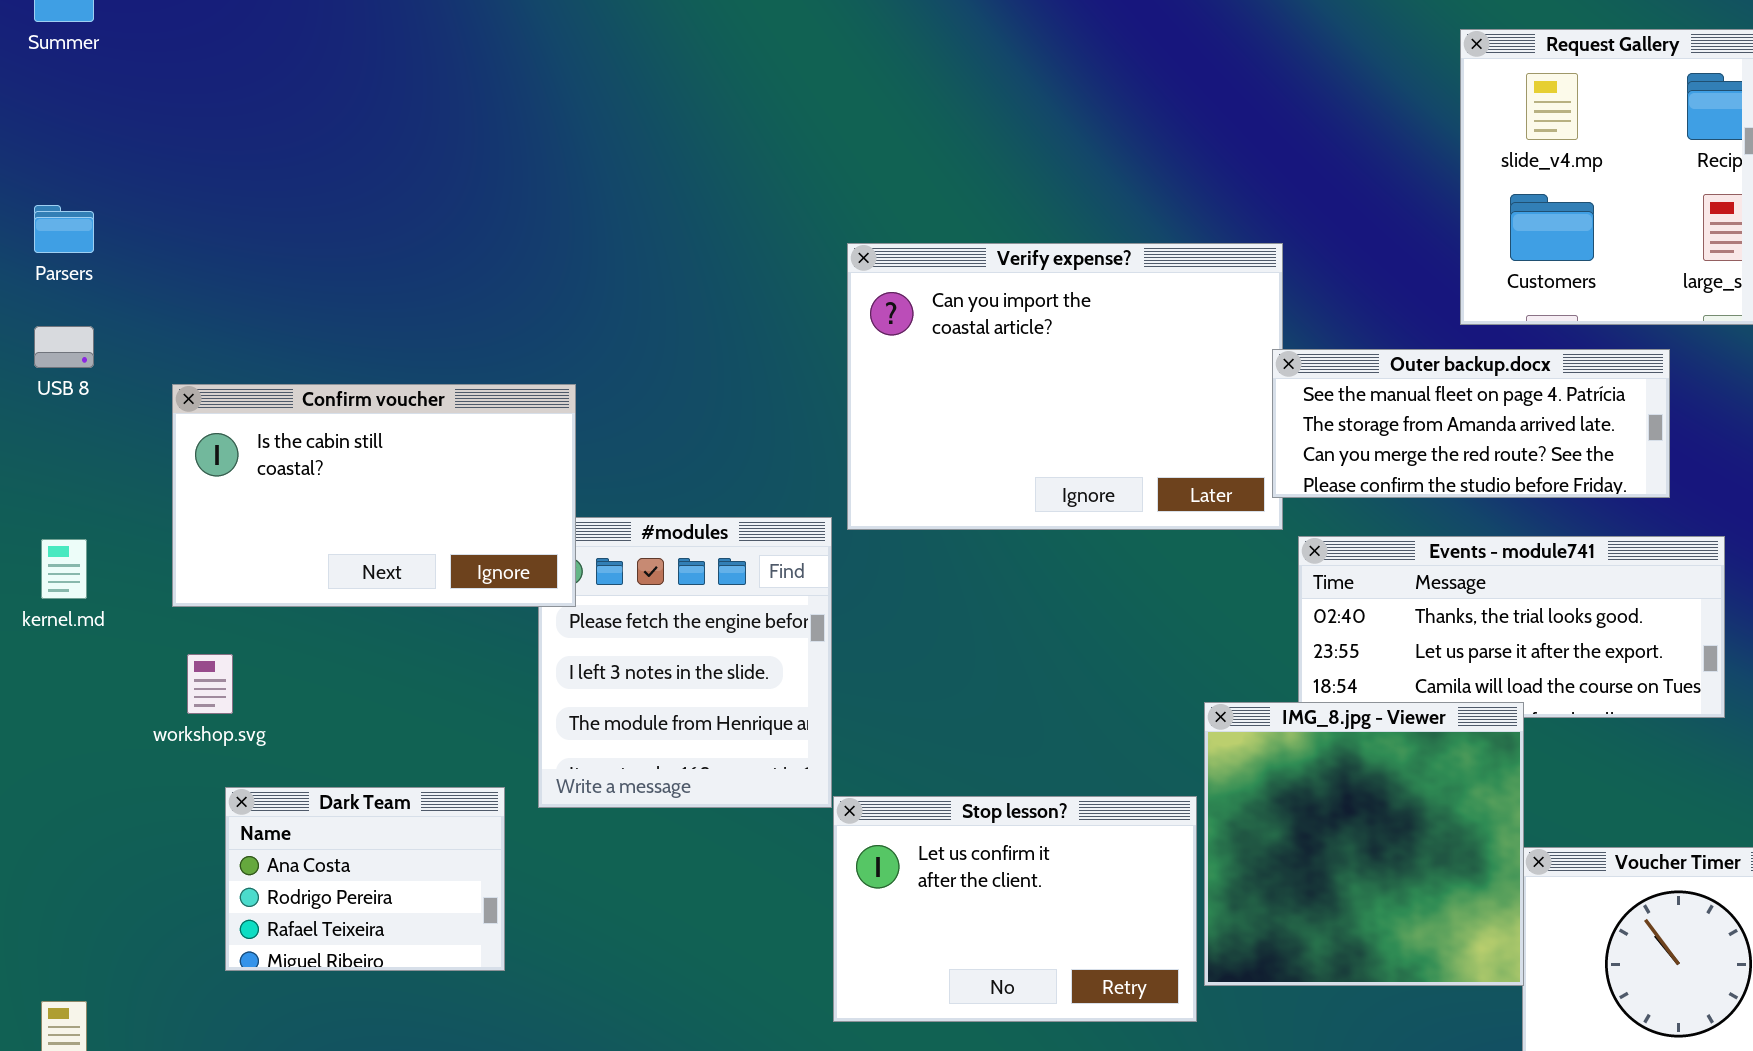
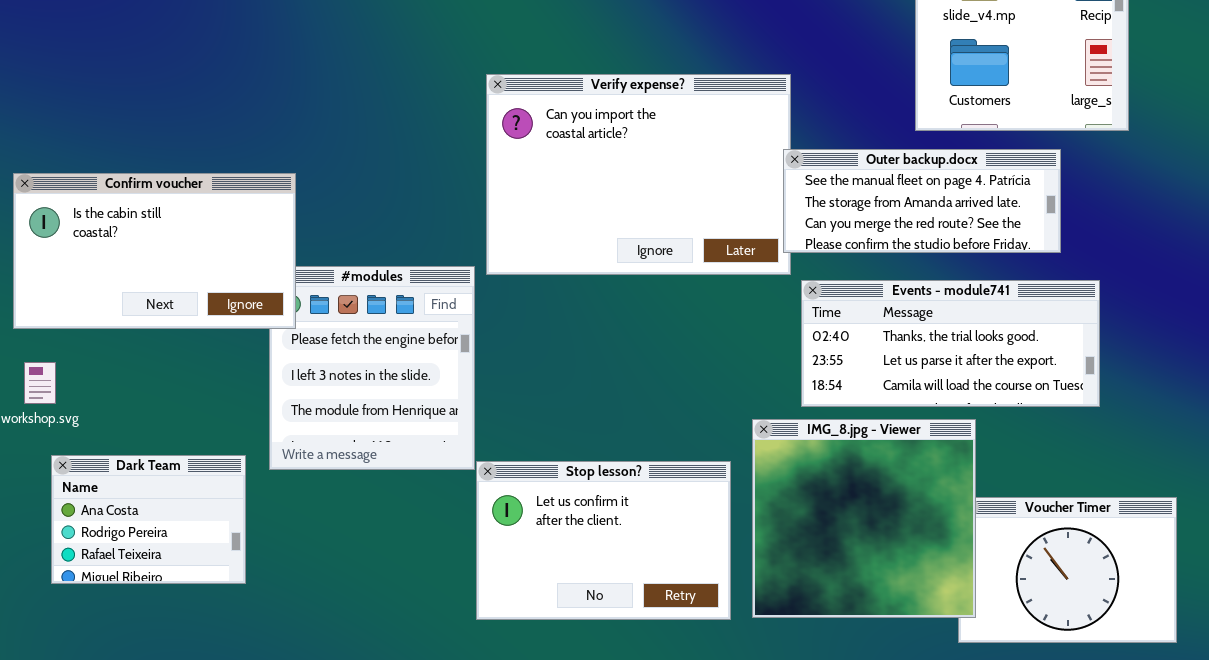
IMG_8.jpg - Viewer: [1204,702,1524,986] -> [752,419,976,618], moved

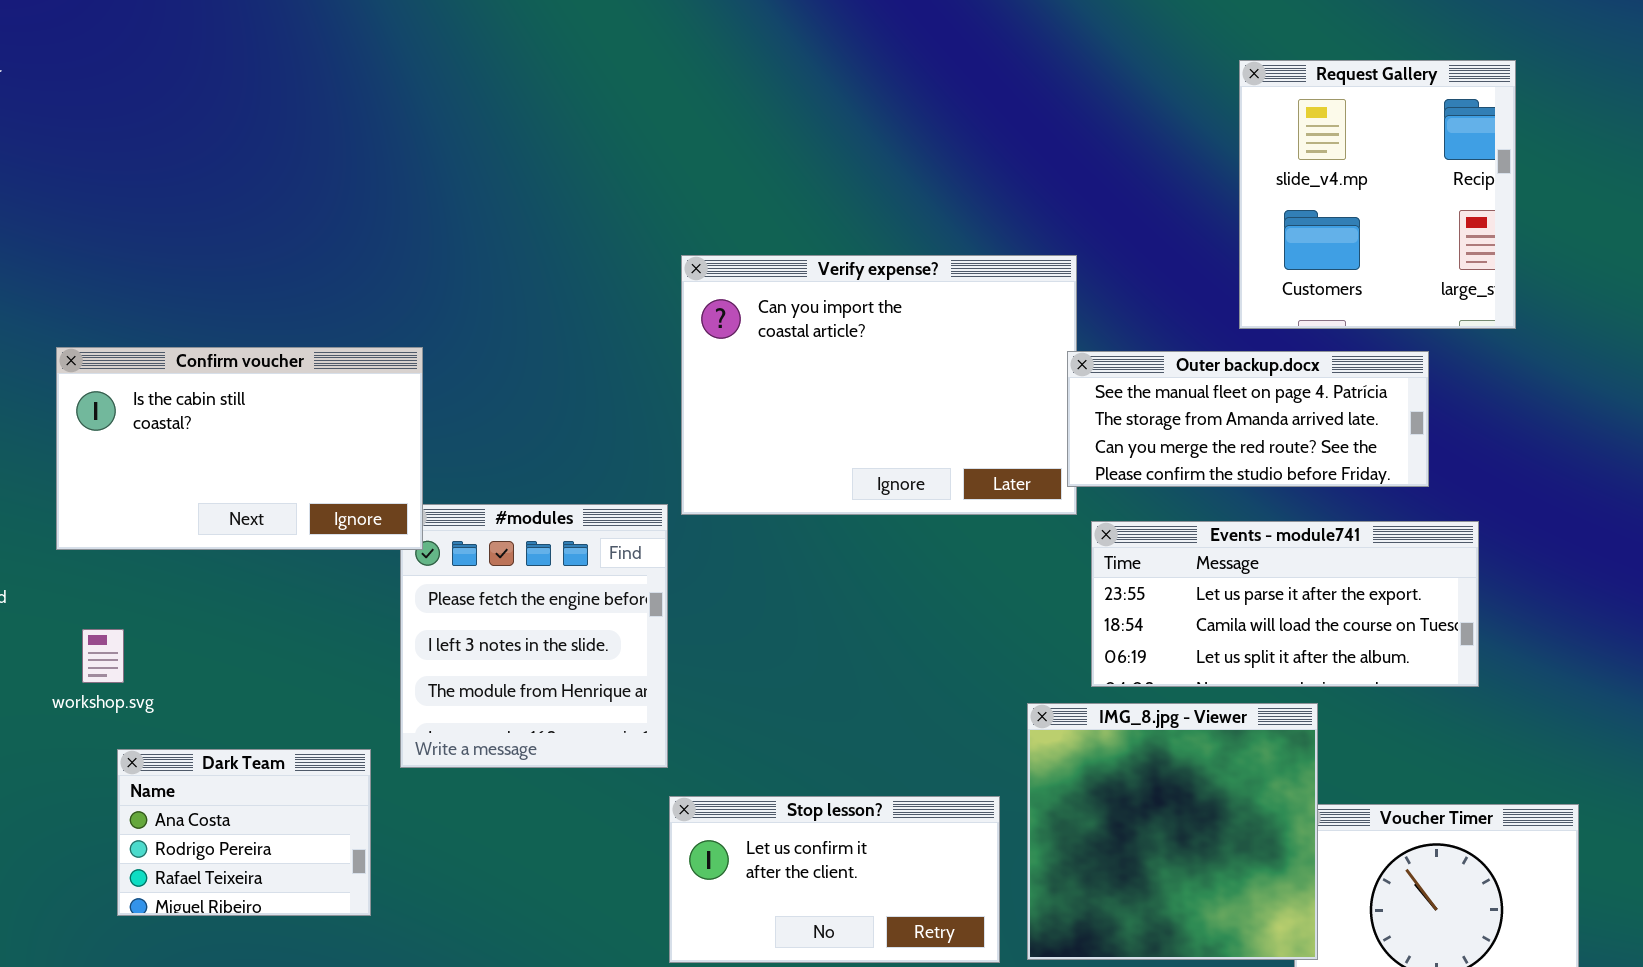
Confirm voucher: [13,173,296,329] -> [56,347,423,550], moved
Events - module741: [801,280,1100,407] -> [1091,521,1479,687], scrolled down 1 row
Stop lesson?: [476,461,731,620] -> [669,796,1000,963], resized

